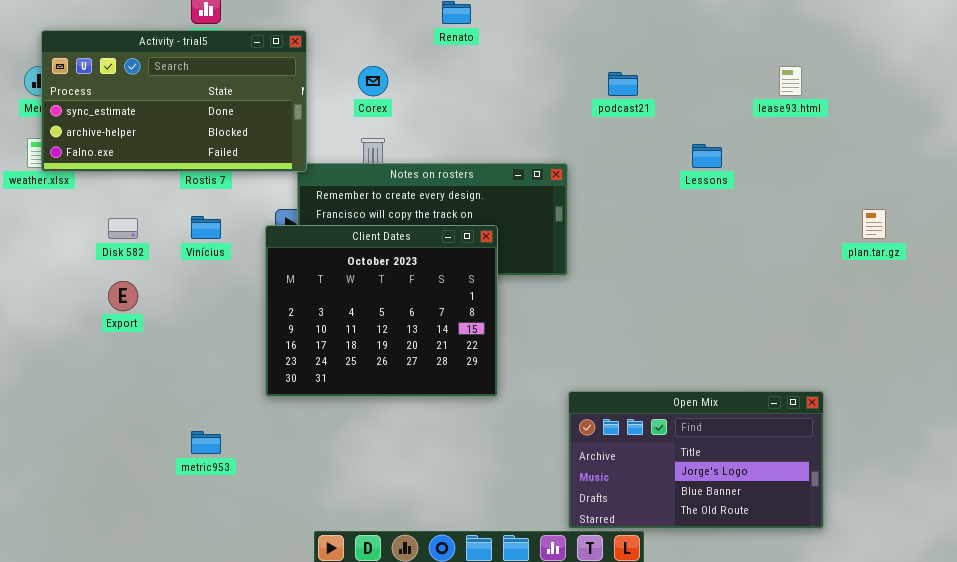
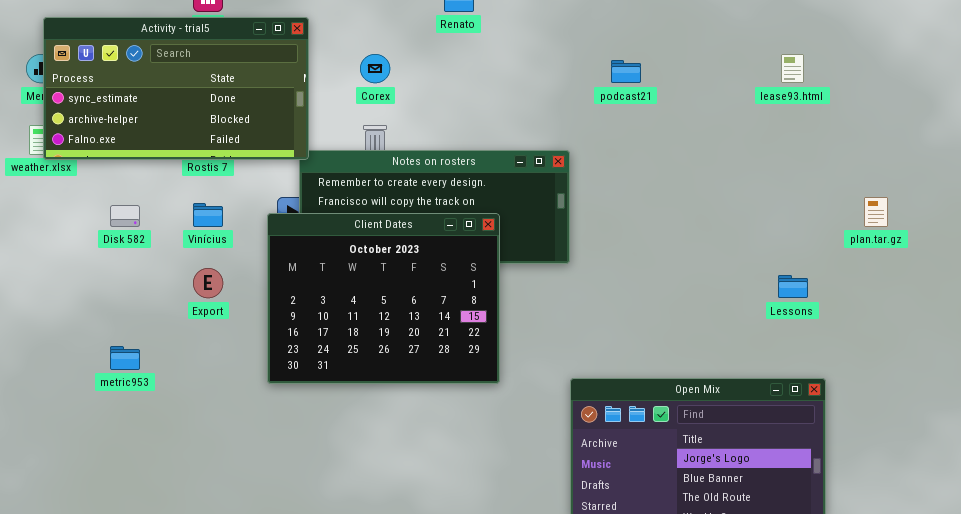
Lessons: [692,144,722,168] -> [778,275,808,298], moved
Export: [108,281,138,311] -> [193,268,223,298], moved
metric953: [191,431,221,454] -> [110,346,140,370], moved

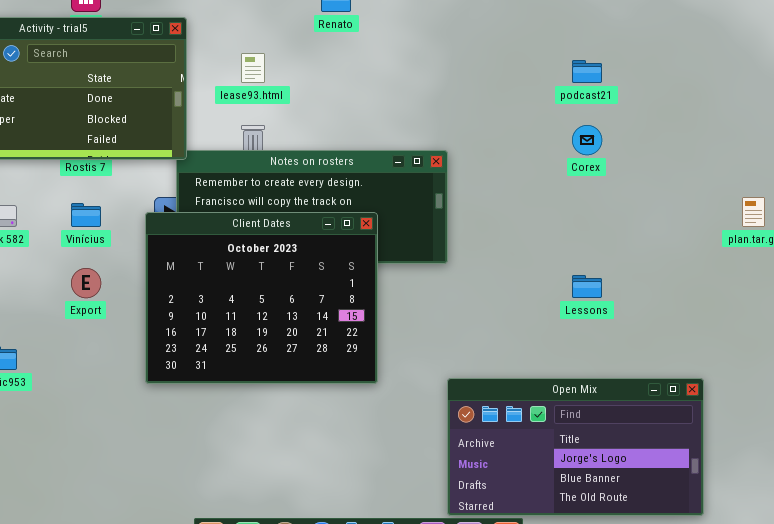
Corex: [360,54,390,83] -> [572,125,602,155], moved
lease93.html: [781,54,804,83] -> [241,53,265,83], moved
podcast21: [611,60,641,83] -> [572,60,602,83], moved
Lessons: [778,275,808,298] -> [572,275,602,298], moved

